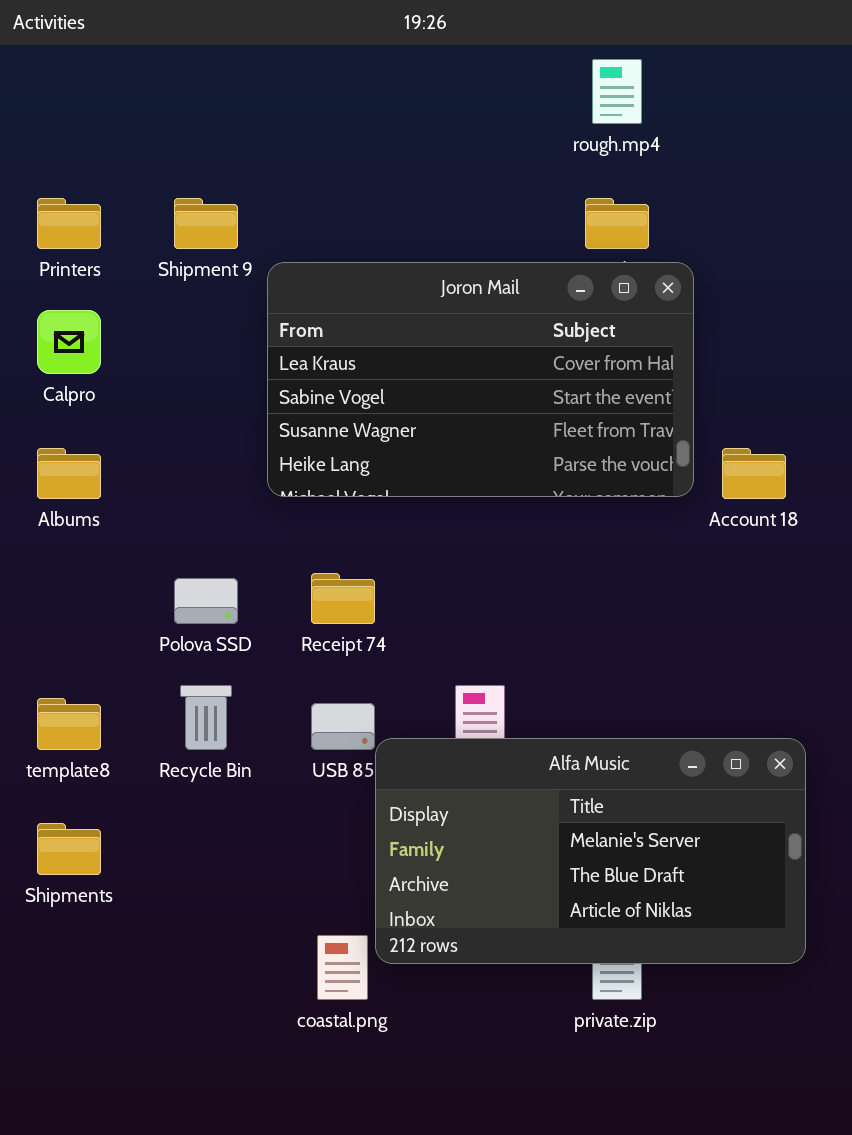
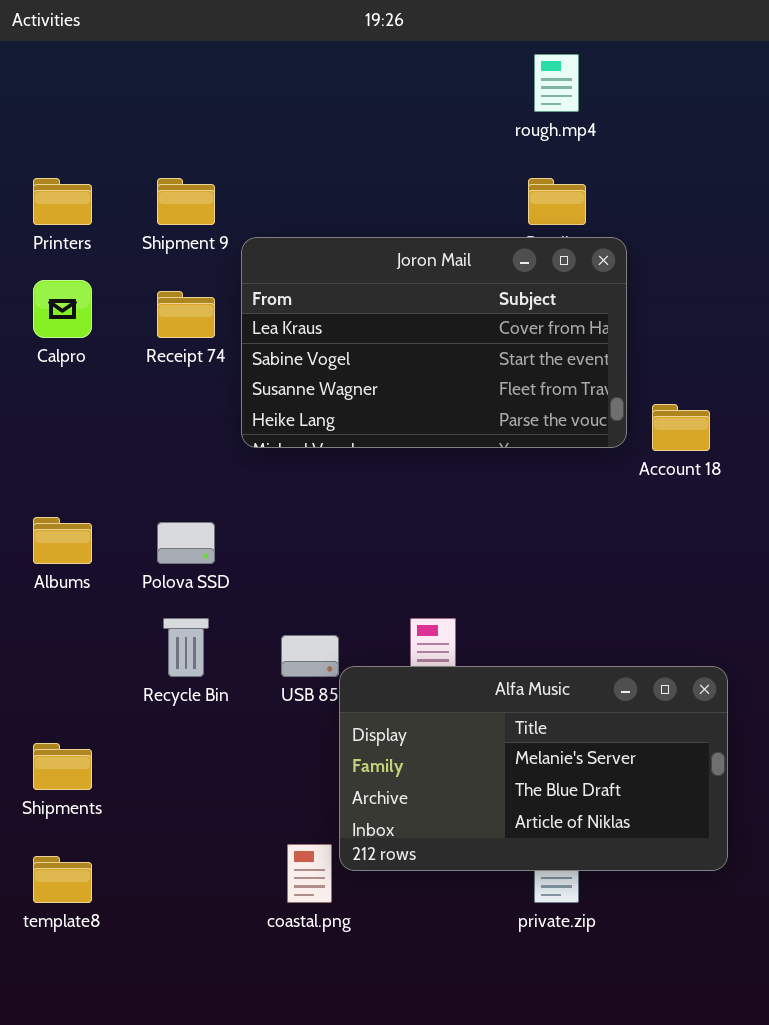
Albums: [37,448,101,499] -> [33,517,92,564], moved
Receipt 74: [311,573,375,624] -> [157,291,215,338], moved
template8: [37,698,101,750] -> [33,856,92,903], moved

